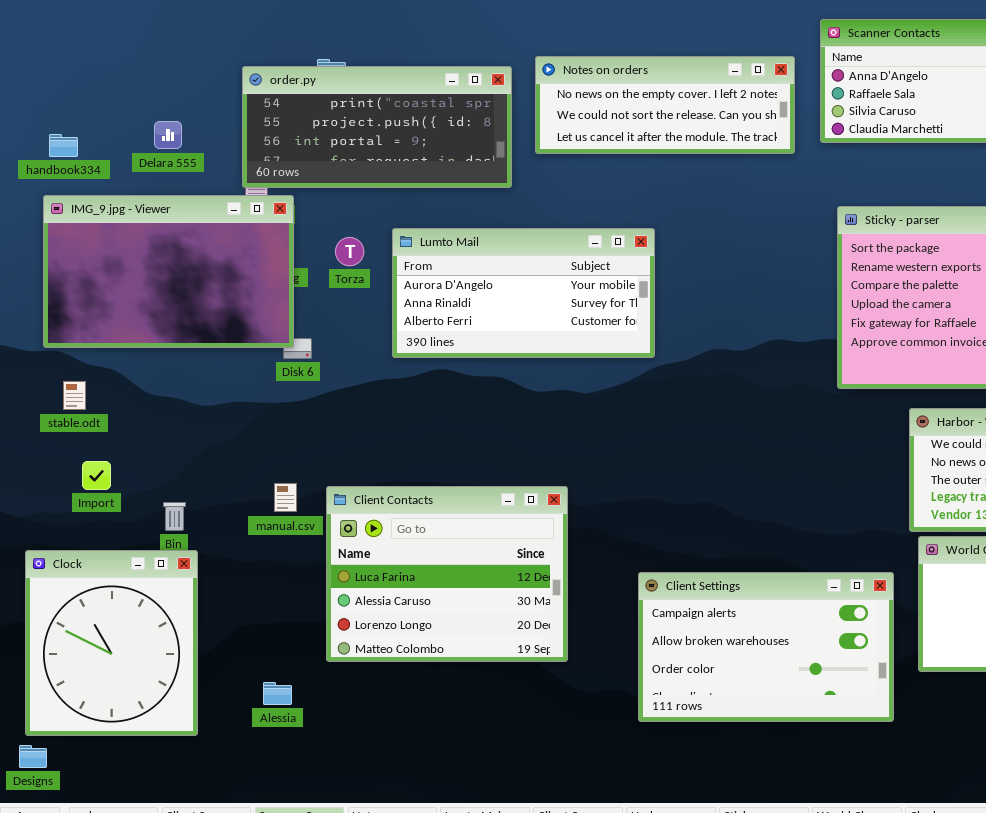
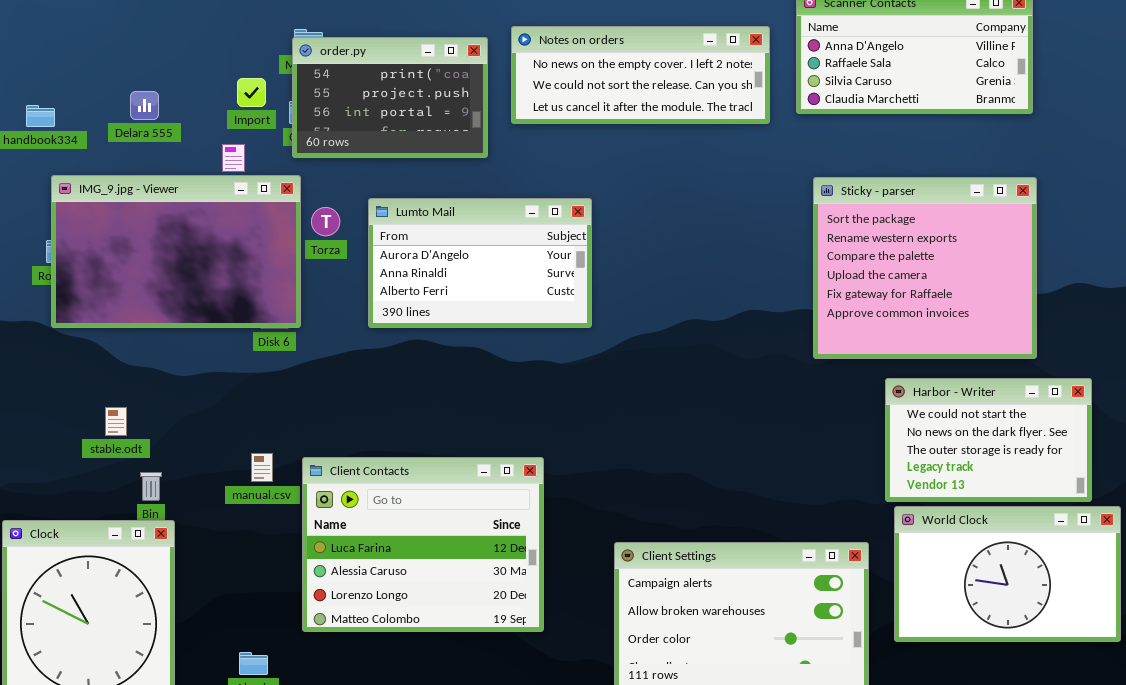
order.py: [242,66,512,188] -> [292,37,488,158], resized
IMG_9.jpg - Viewer: [43,195,294,348] -> [51,175,301,328], moved
Lumto Mail: [392,228,655,358] -> [368,198,592,328], resized
stable.odt: [63,381,86,410] -> [105,407,127,436], moved
Import: [82,461,111,490] -> [237,78,266,107], moved

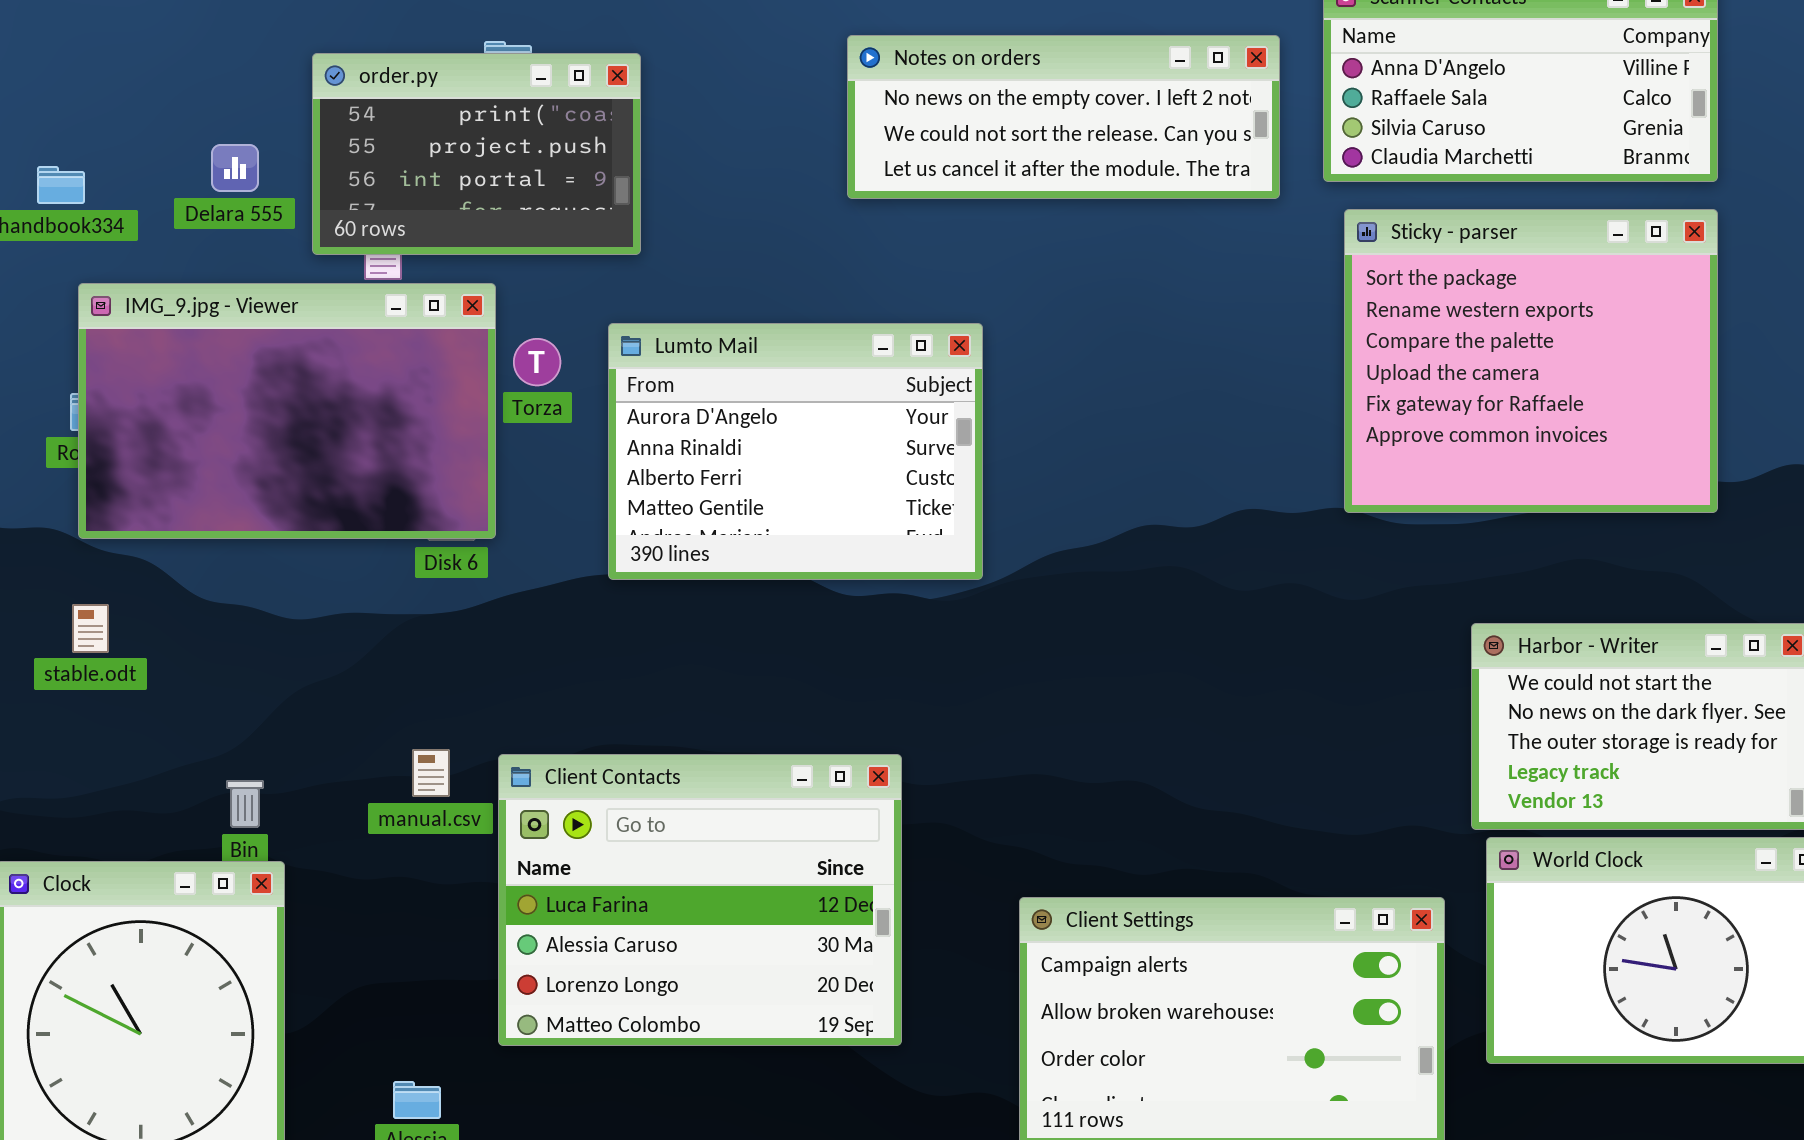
order.py: [292,37,488,158] -> [312,53,641,255], moved
Sticky - parser: [813,177,1037,359] -> [1344,209,1718,513], moved
Lumto Mail: [368,198,592,328] -> [608,323,983,580], resized
stable.odt: [105,407,127,436] -> [72,604,109,653], moved

